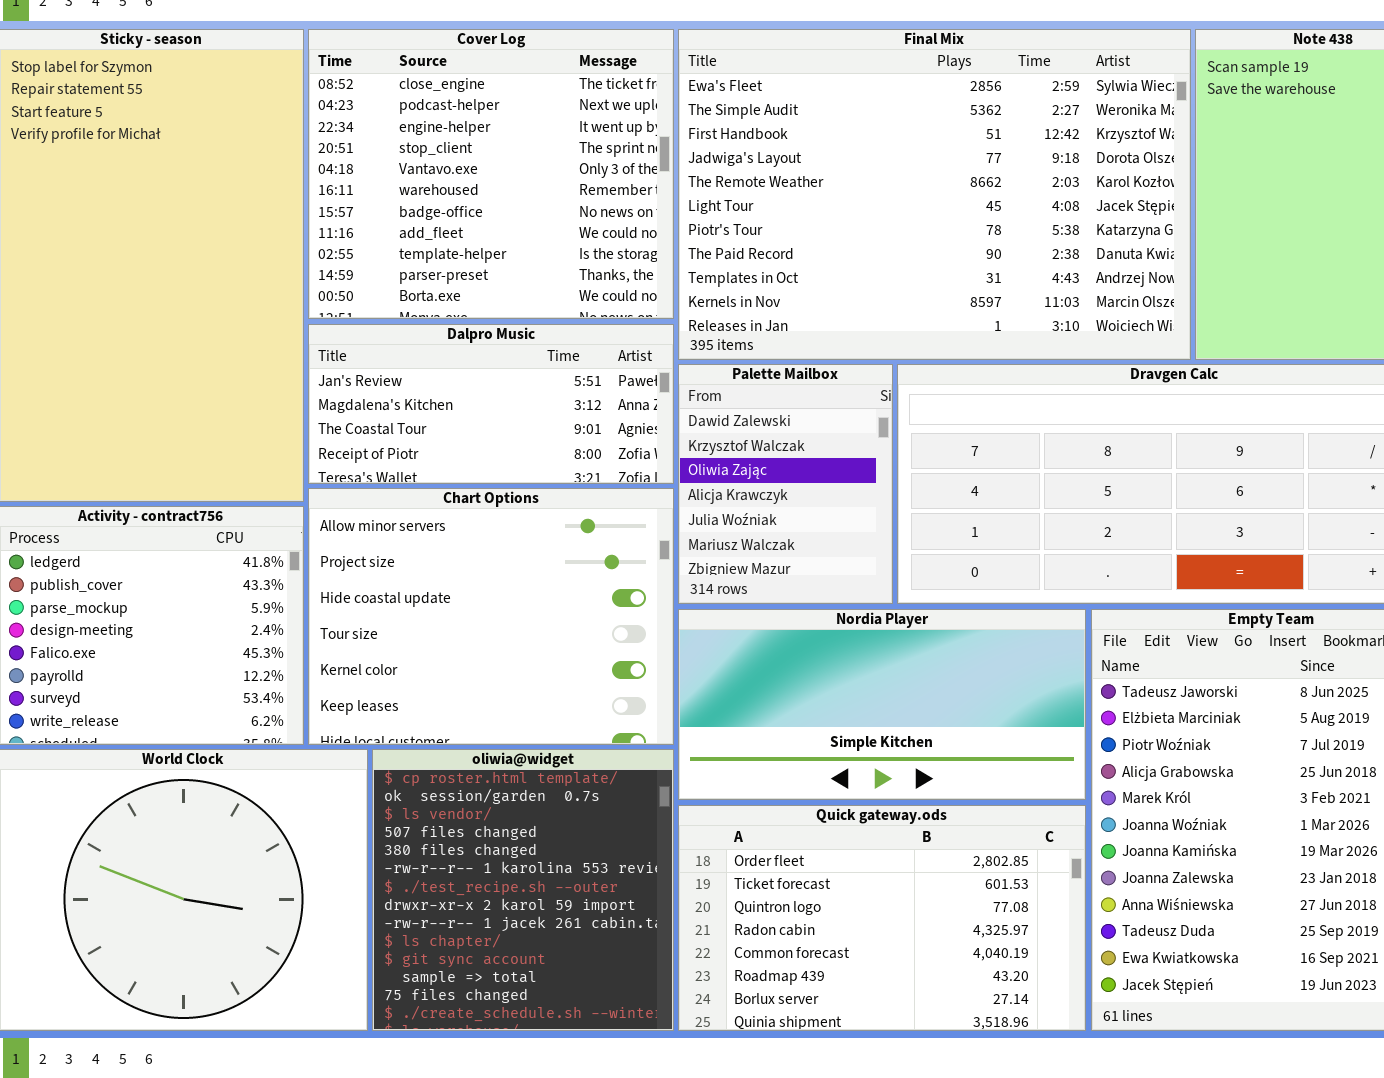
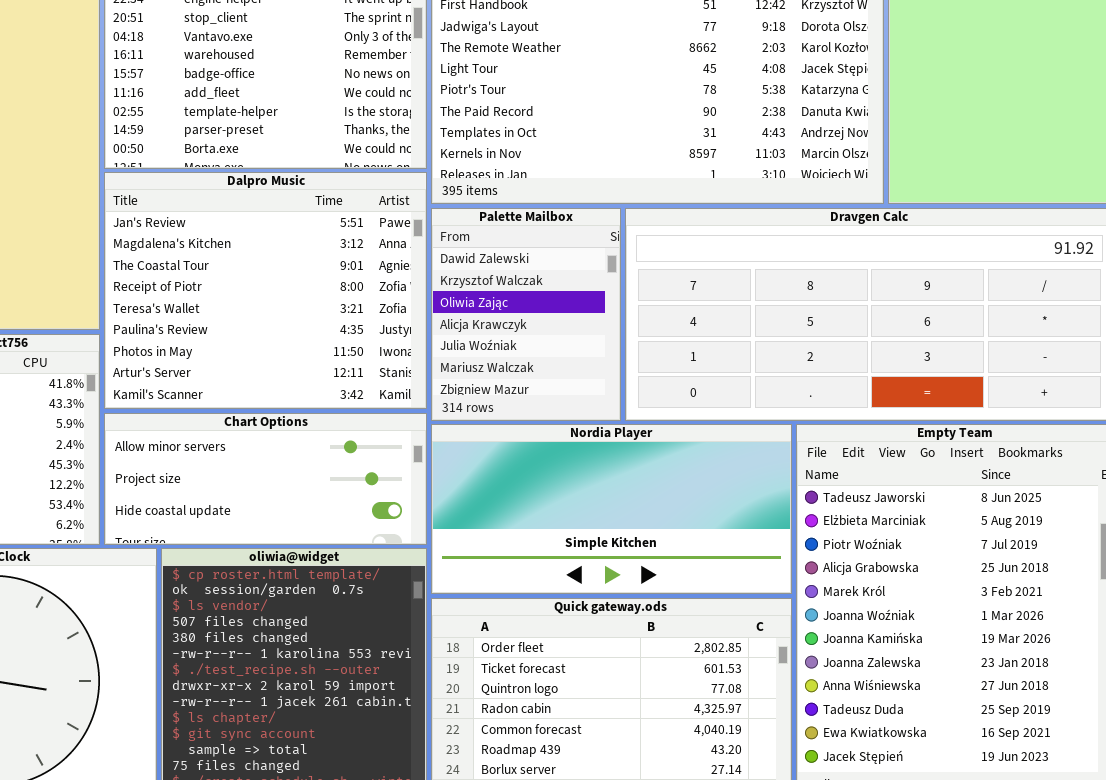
Dalpro Music: [308,324,674,484] -> [104,172,427,409], resized
Chart Options: [308,488,674,745] -> [104,413,427,545], resized

